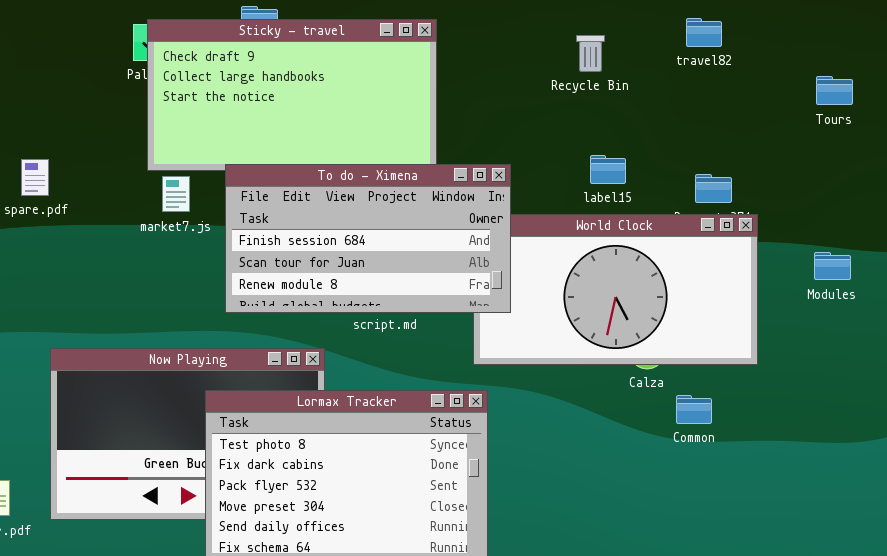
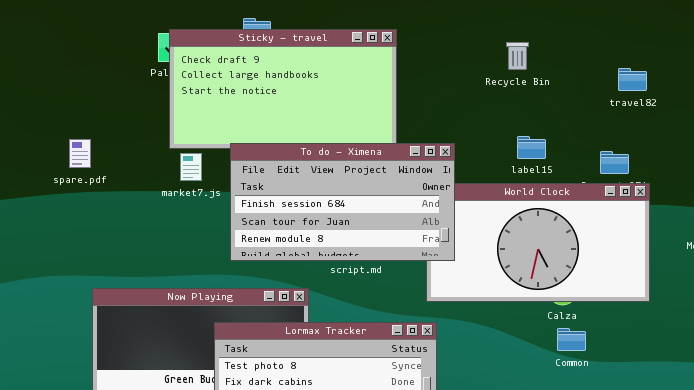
travel82: [686,18,722,47] -> [618,68,647,91], moved
Common: [676,395,712,424] -> [557,328,586,351], moved

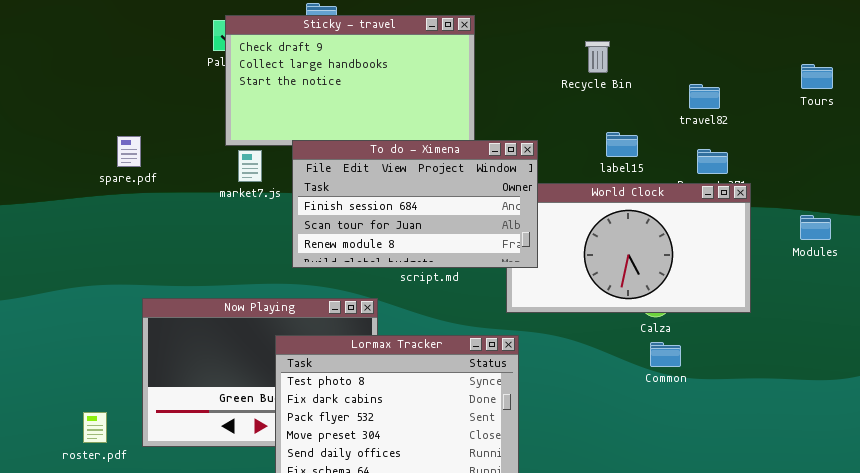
Recycle Bin: [506,42,529,70] -> [585,41,610,73], moved
travel82: [618,68,647,91] -> [689,84,720,109], moved

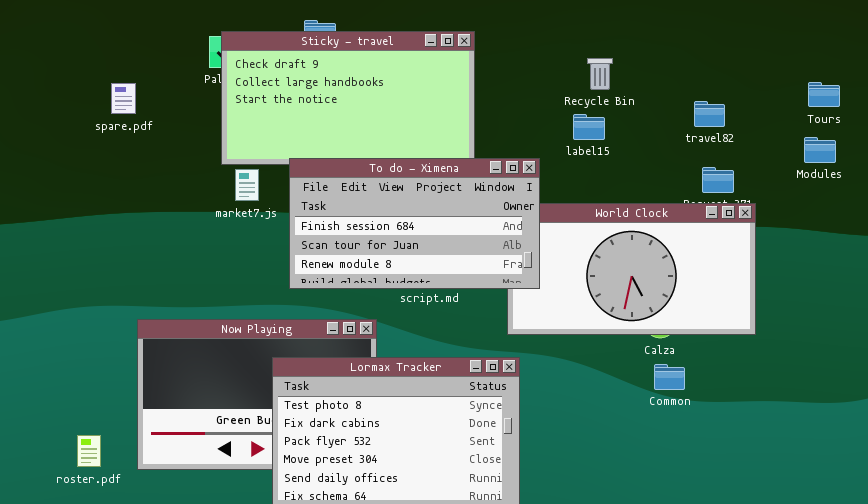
label15: [606,132,638,157] -> [573,114,605,140], moved
spare.pdf: [117,136,141,167] -> [111,83,136,114], moved
Modules: [800,215,831,240] -> [804,137,836,163], moved

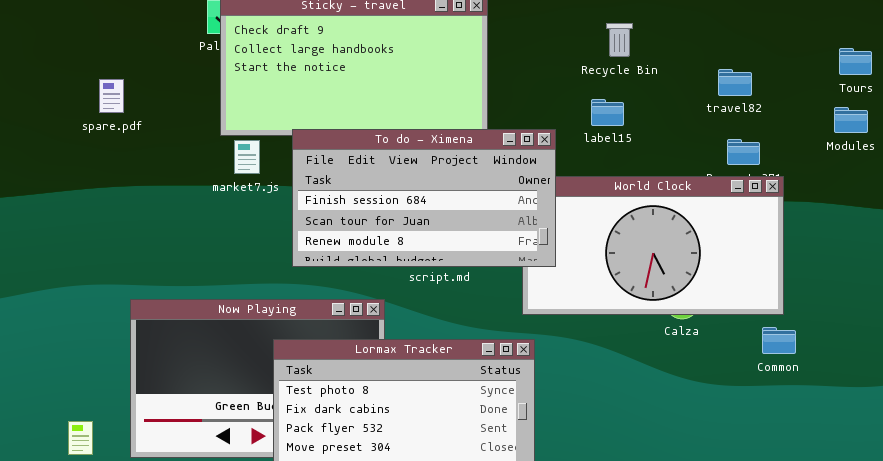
spare.pdf: [111,83,136,114] -> [99,79,124,113], moved
label15: [573,114,605,140] -> [591,99,624,126], moved
Common: [654,364,685,390] -> [762,327,796,354], moved

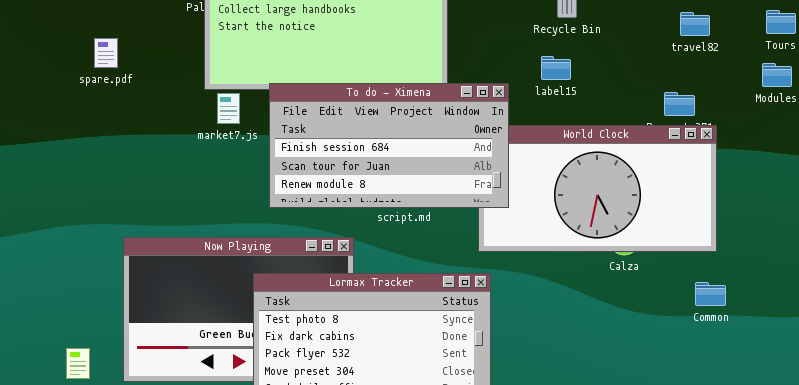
travel82: [718,69,752,96] -> [680,12,710,36], moved
Common: [762,327,796,354] -> [695,282,726,306], moved

